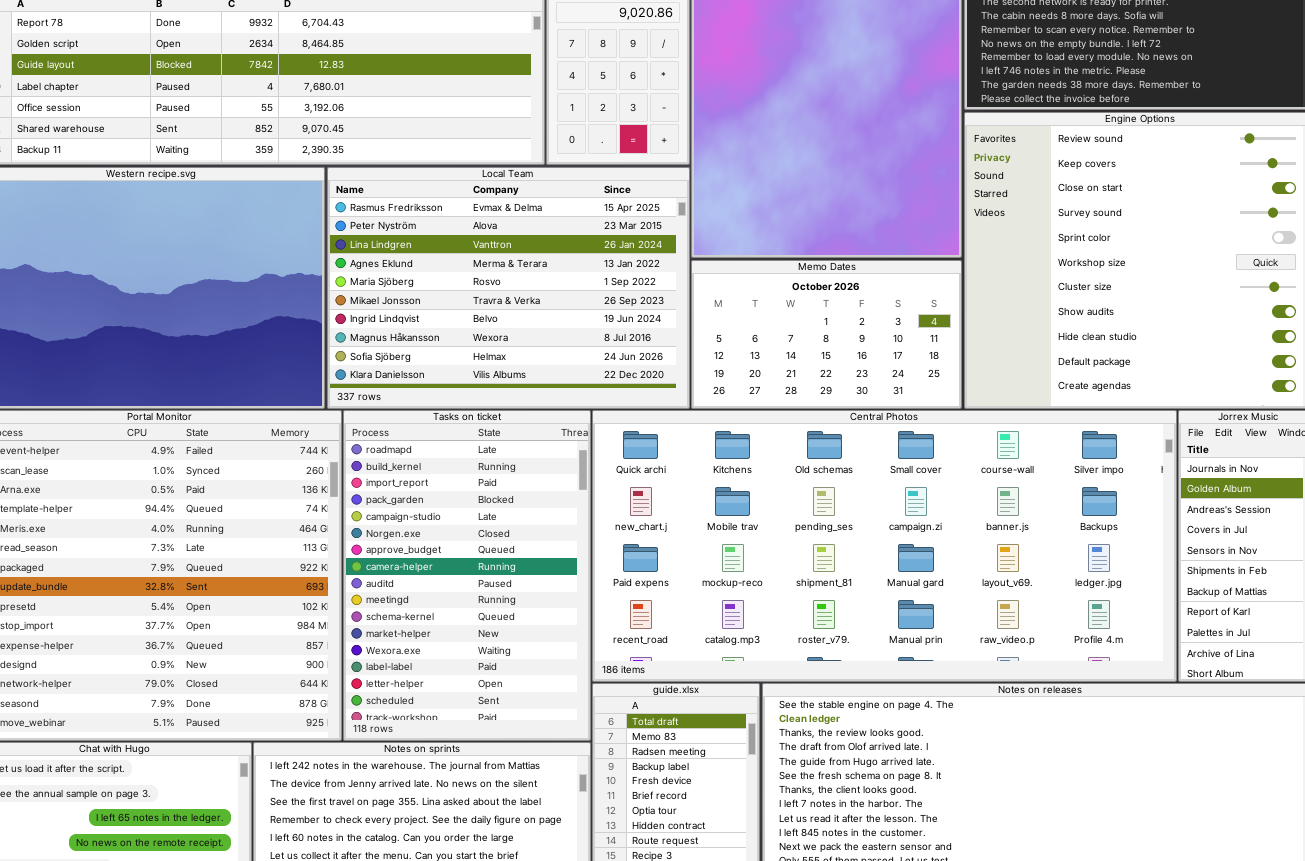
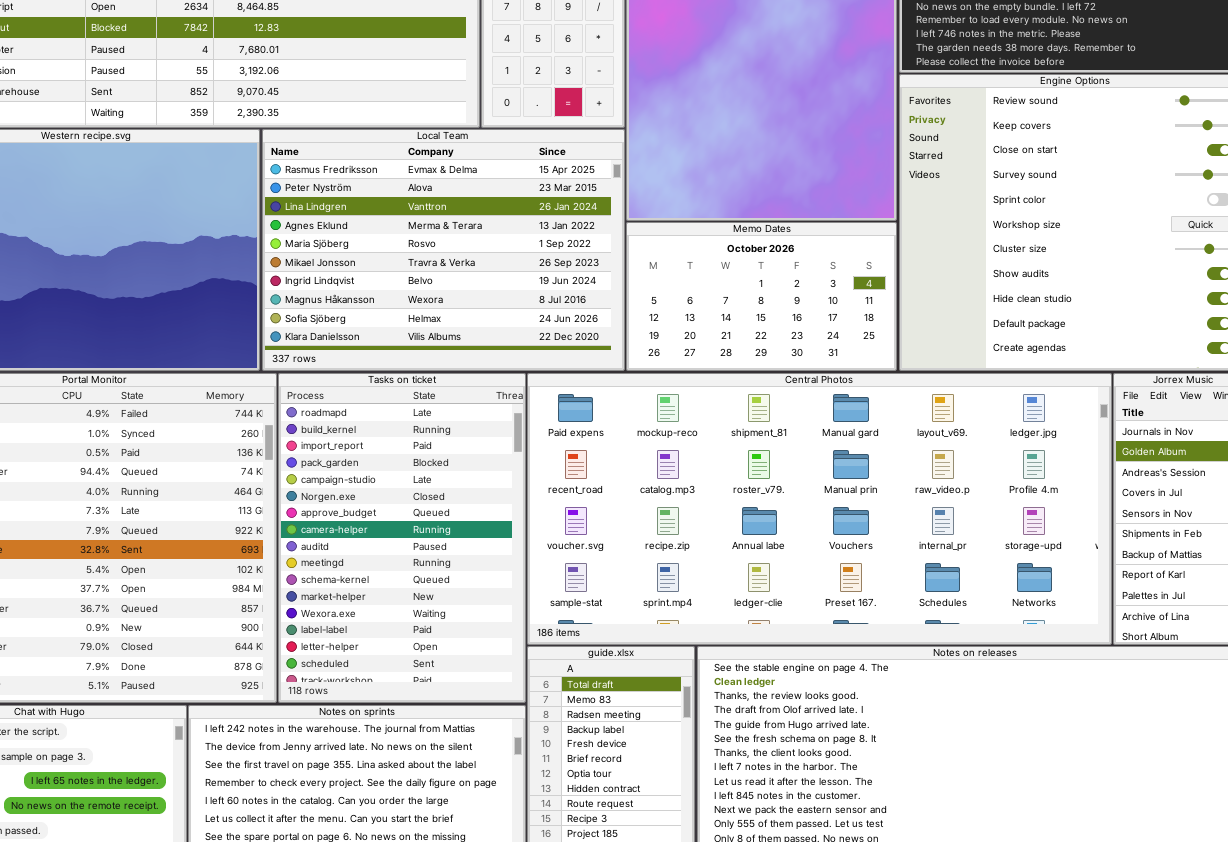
Central Photos: [592,410,1177,682] -> [527,373,1112,645], scrolled down 2 rows

